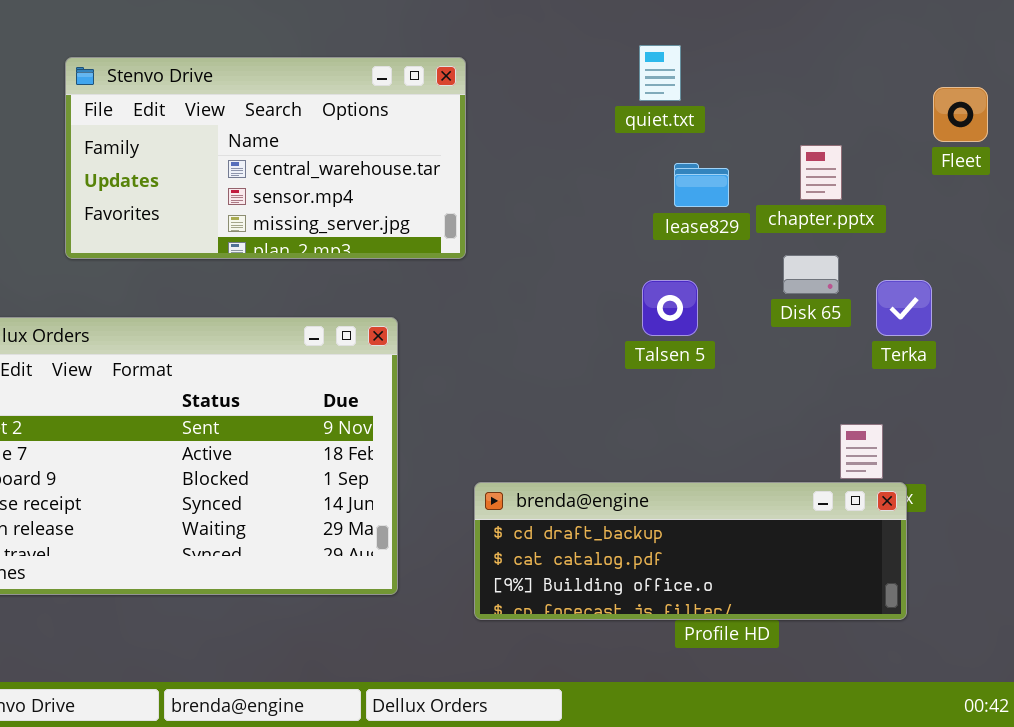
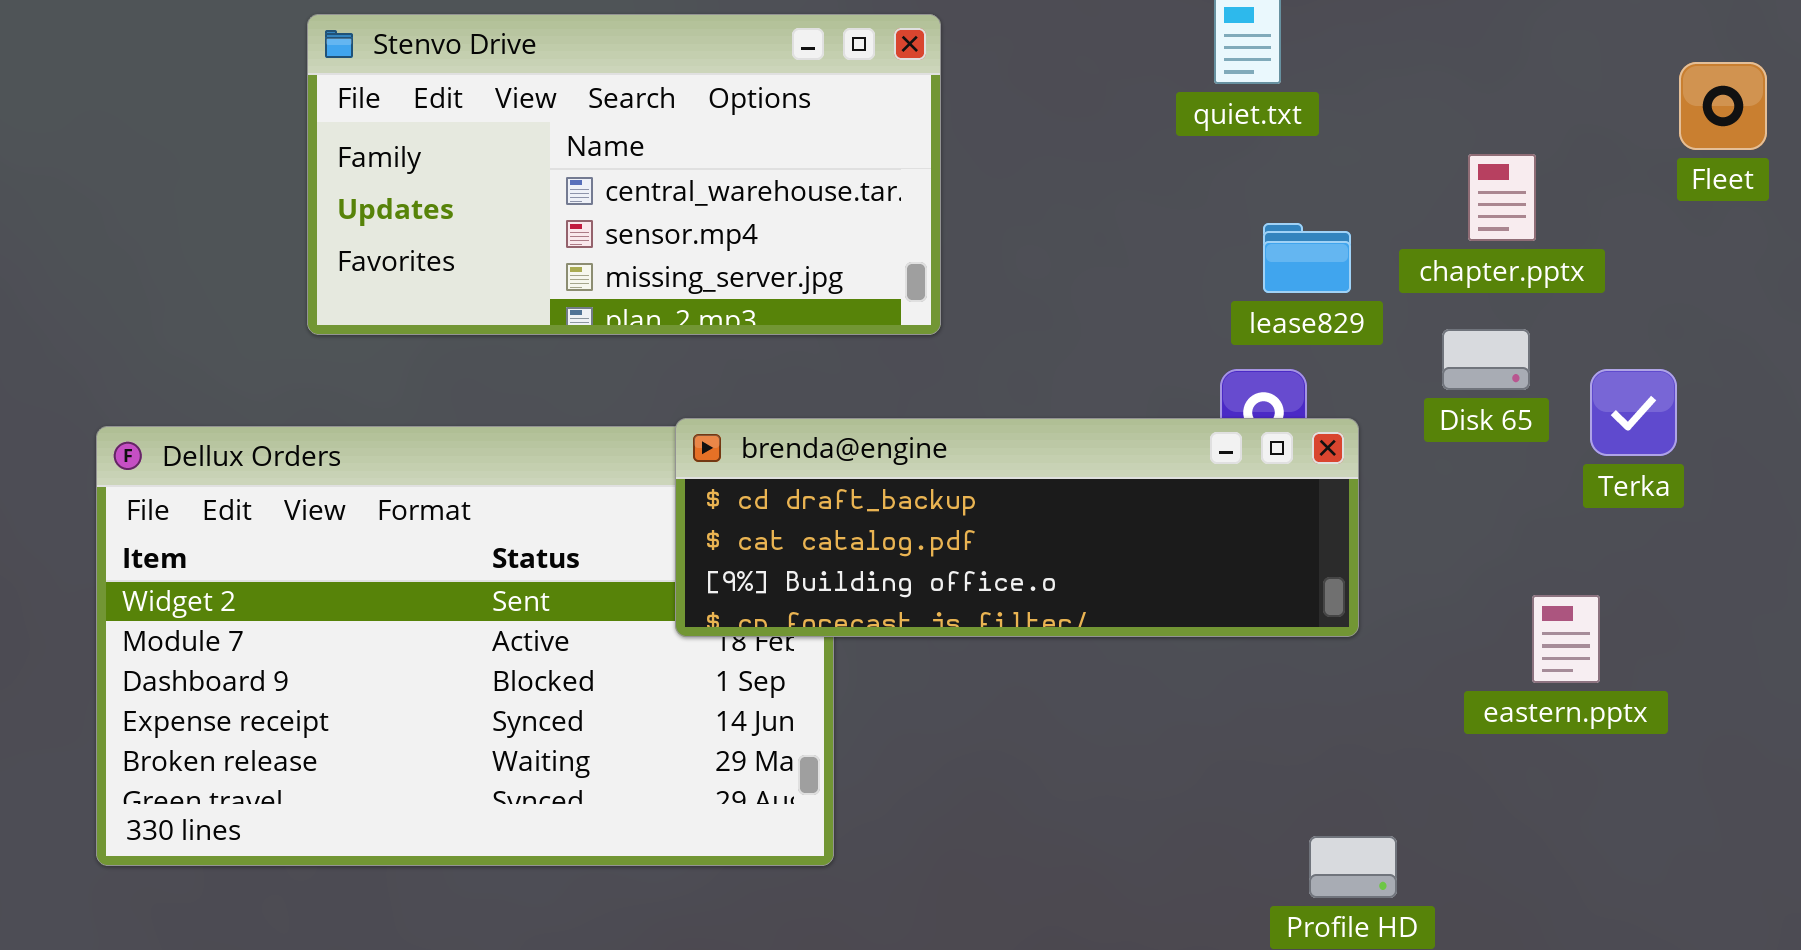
lease829: [674,163,729,207] -> [1263,223,1351,293], moved
brenda@engine: [474,482,907,620] -> [675,418,1359,637], moved

